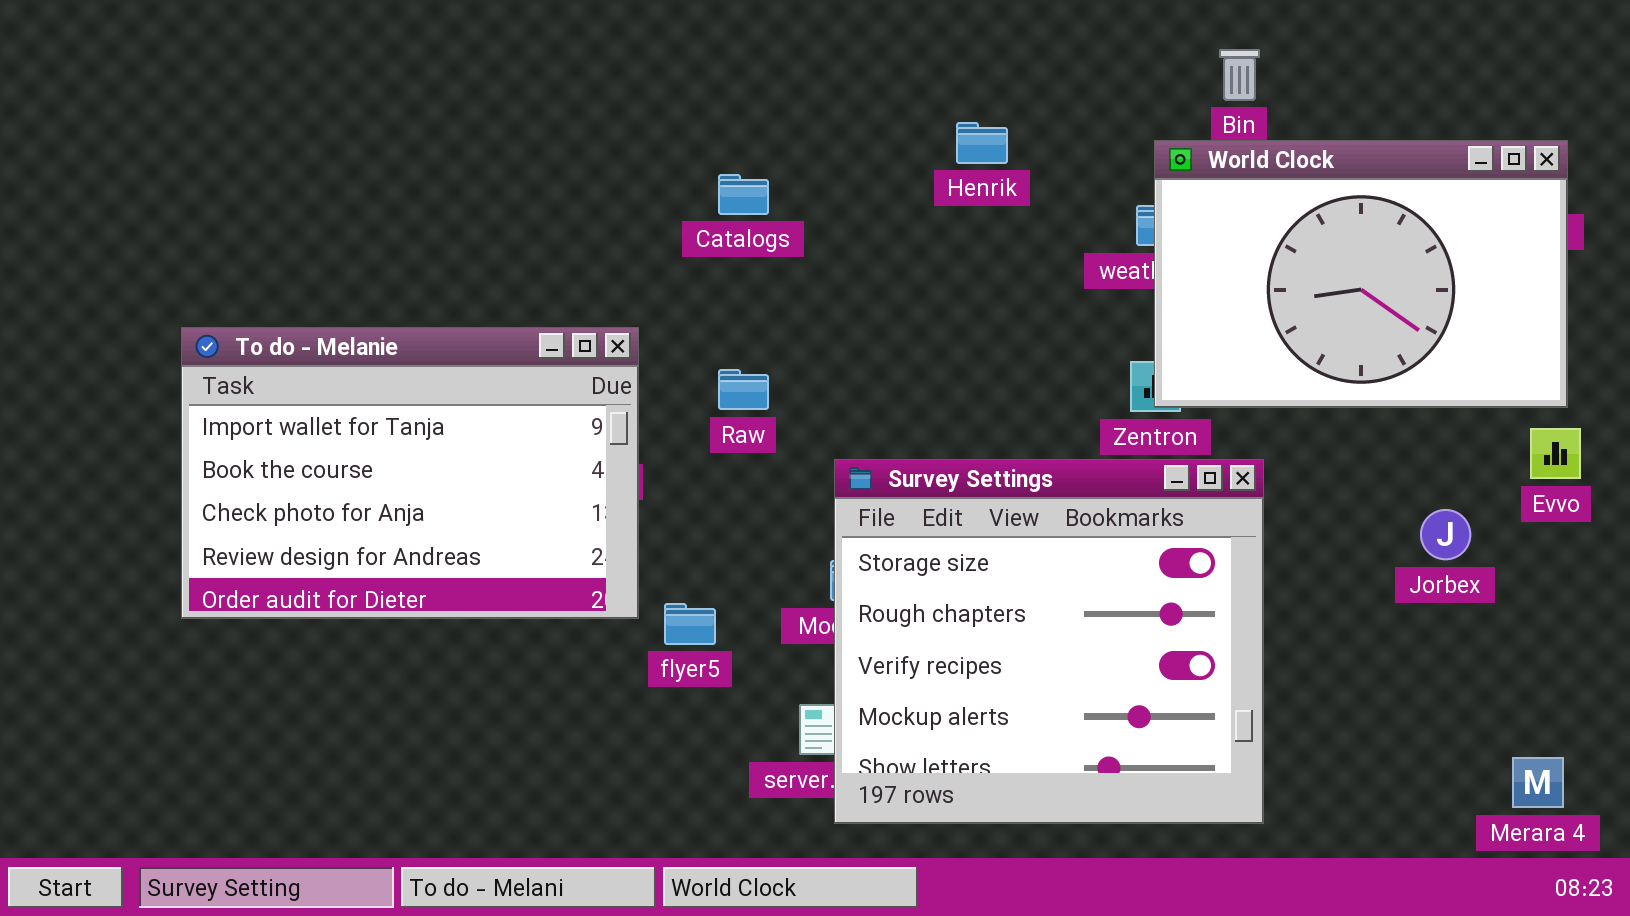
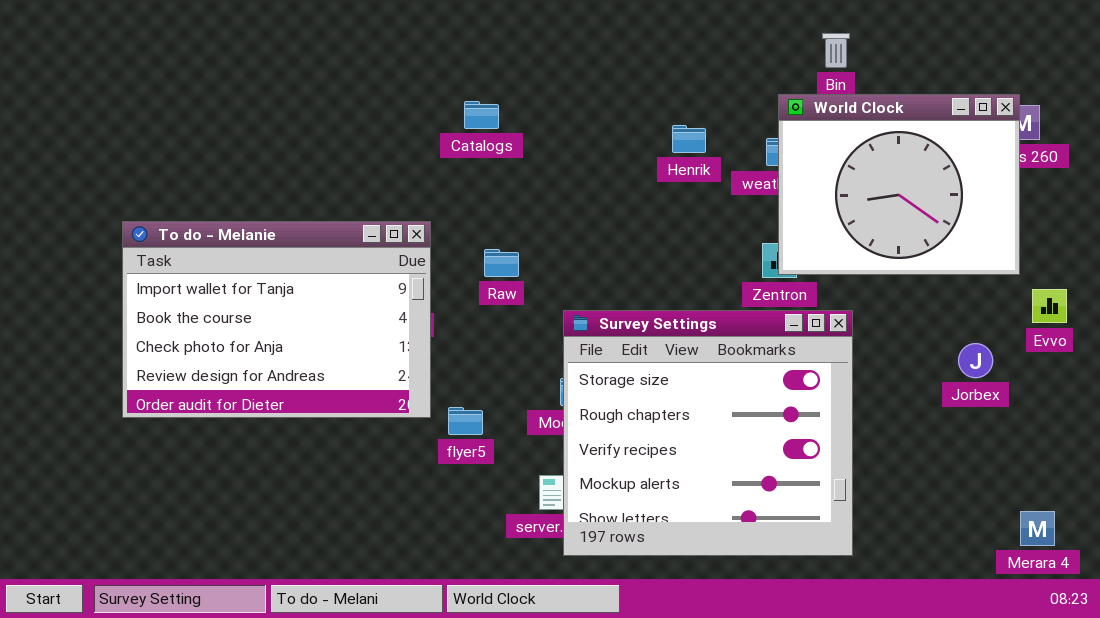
Henrik: [956,122,1008,164] -> [672,125,706,153], moved
World Clock: [1154,140,1568,408] -> [778,94,1020,275], resized
Catalogs: [718,174,769,215] -> [464,101,499,129], moved

